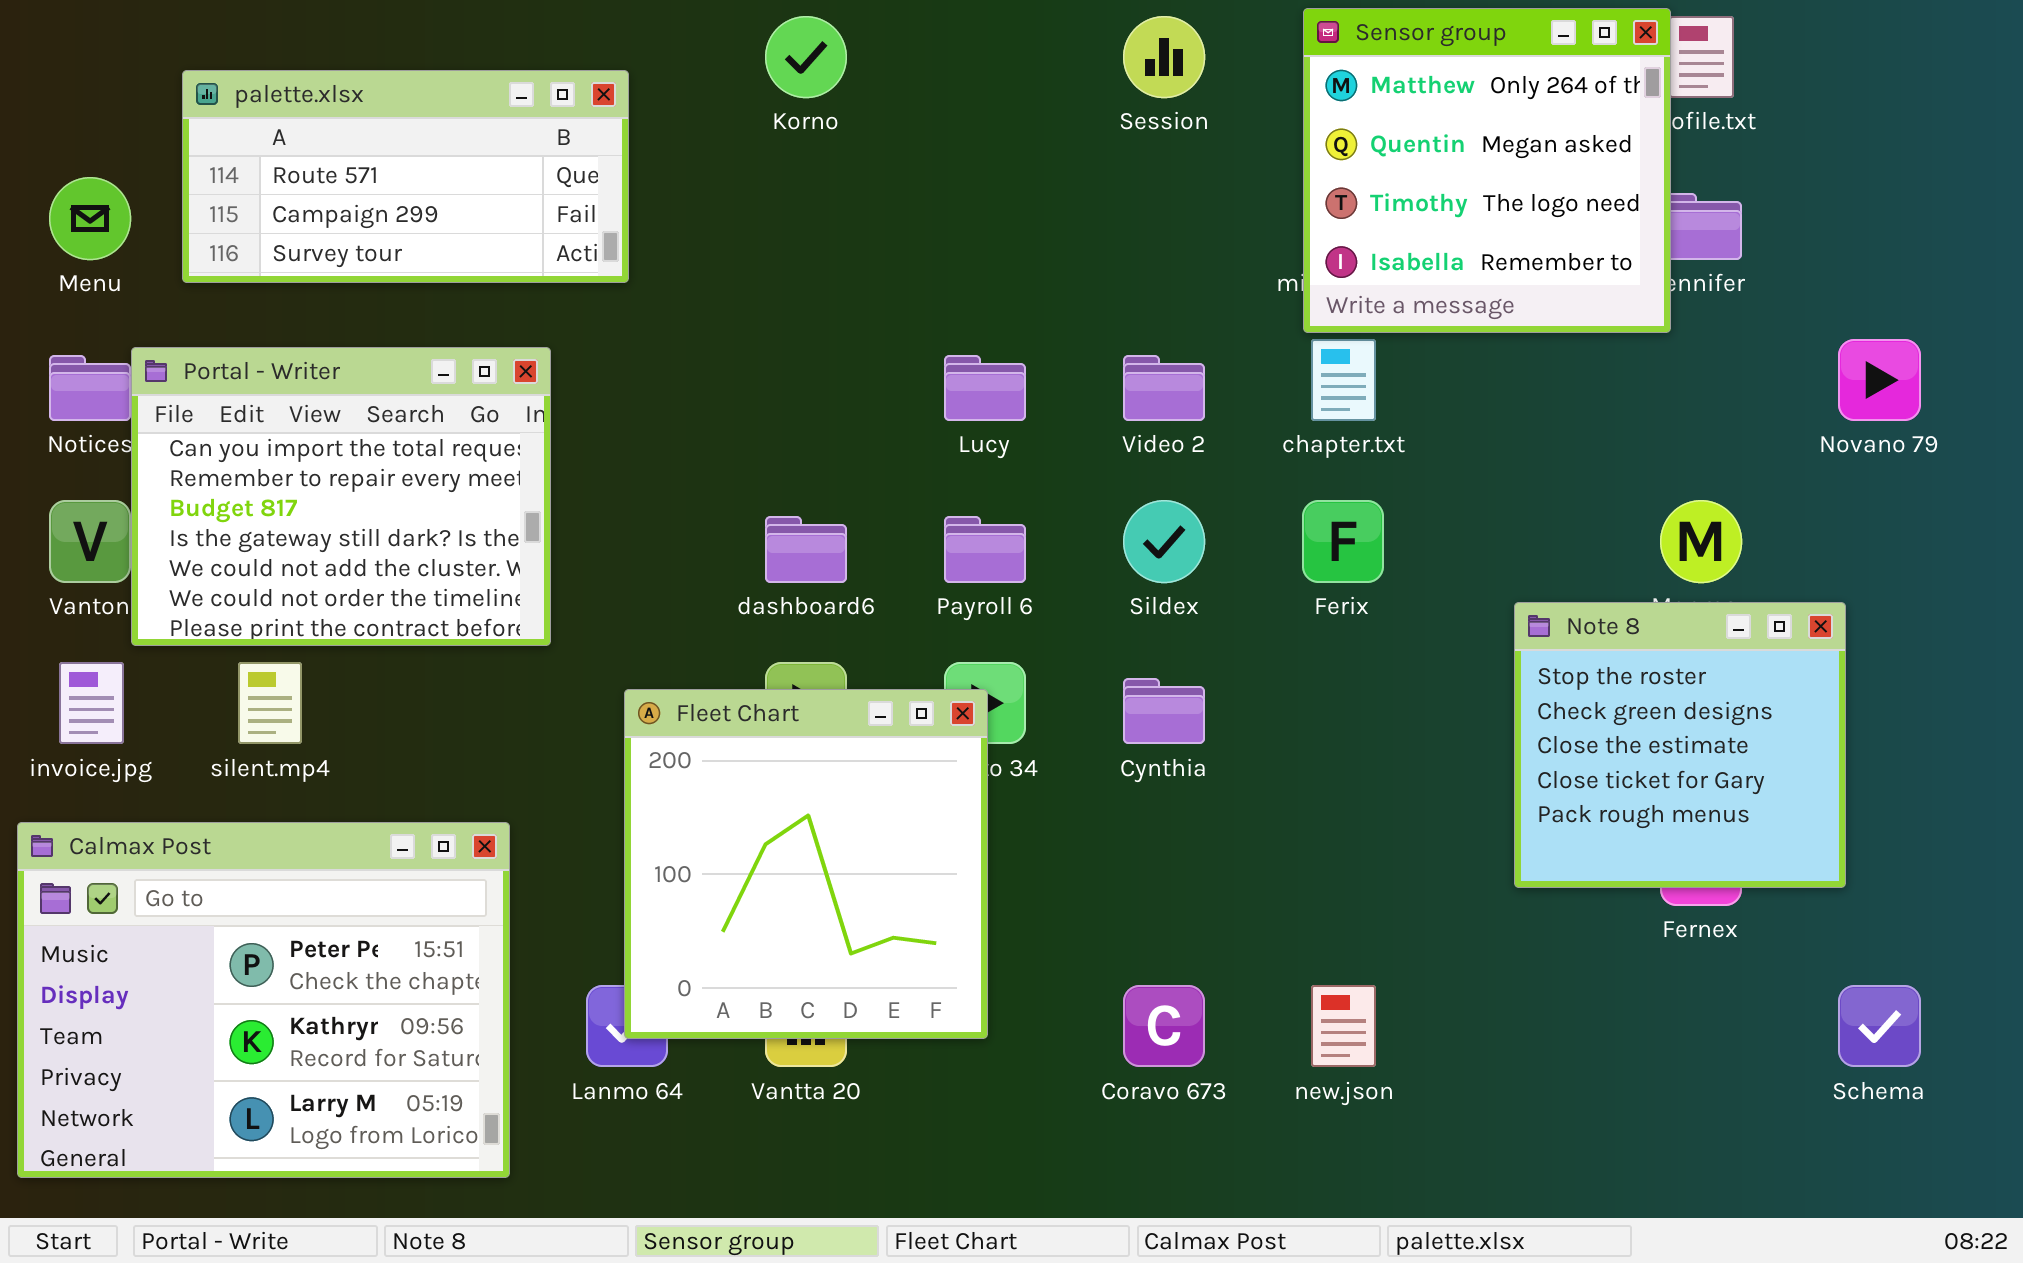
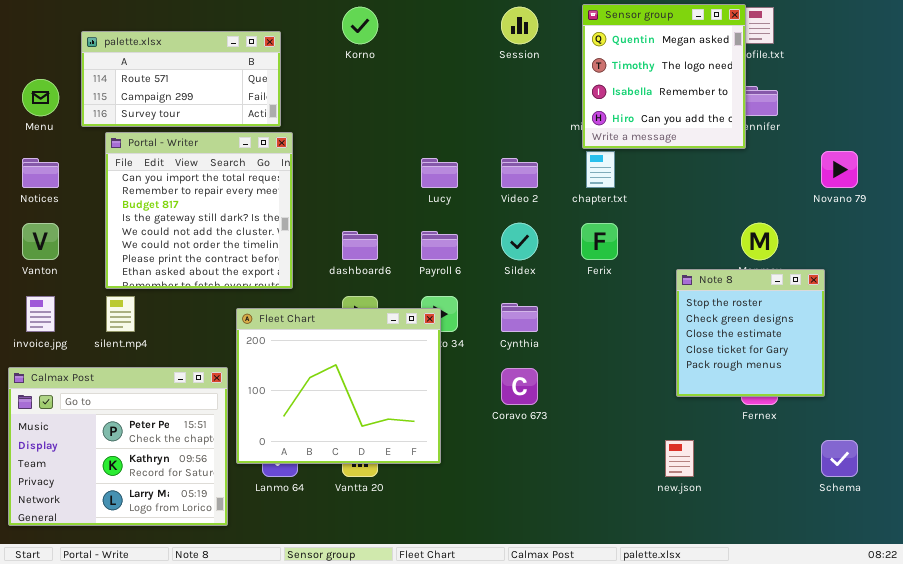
Sensor group: [1303,8,1671,333] -> [582,4,746,149], scrolled down 1 row
Portal - Writer: [131,347,551,646] -> [105,132,293,289], moved, resized
Fleet Chart: [624,689,988,1039] -> [236,308,441,464], resized
Coravo 673: [1123,985,1205,1067] -> [501,368,538,405], moved
new.json: [1311,985,1376,1067] -> [665,440,694,477], moved

